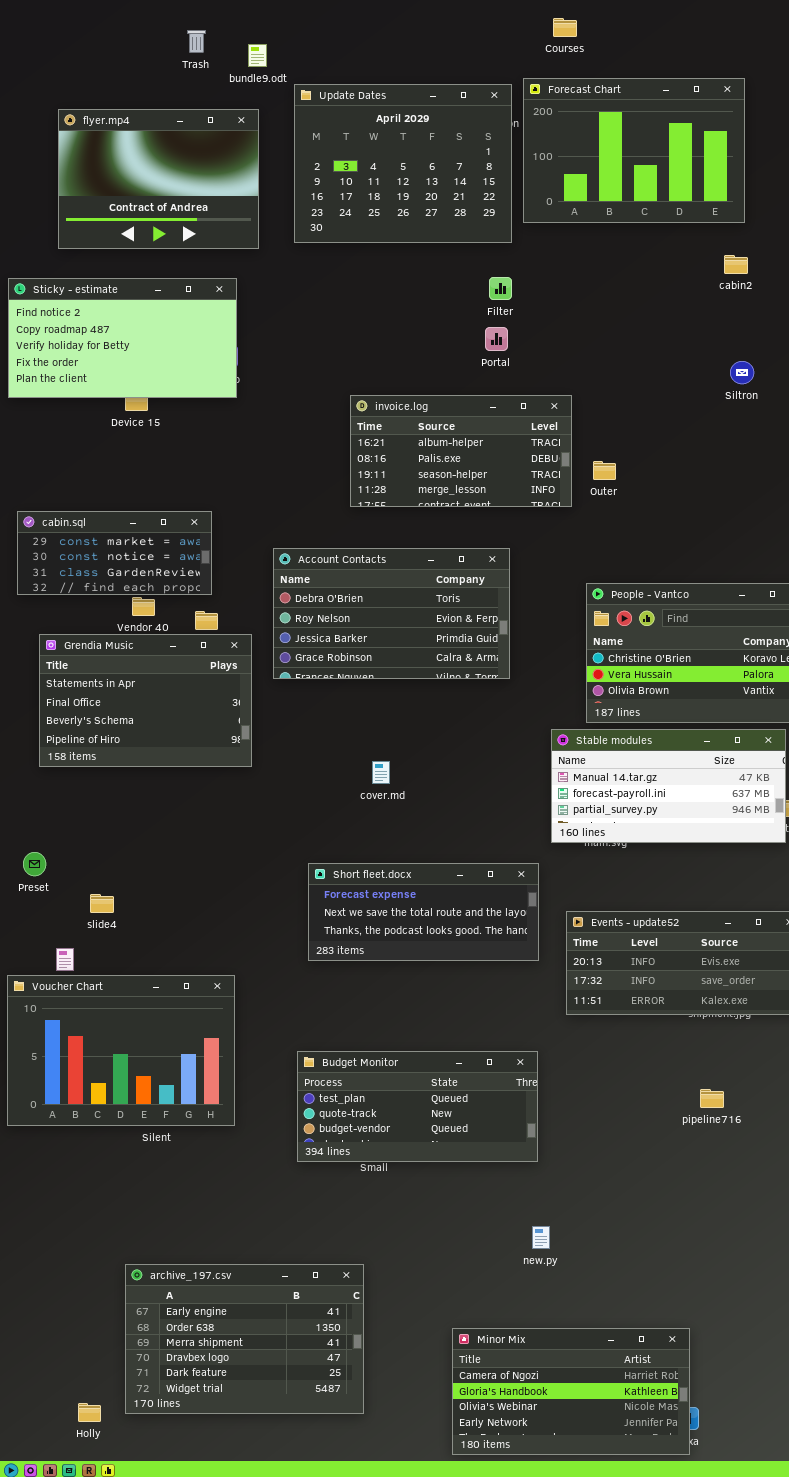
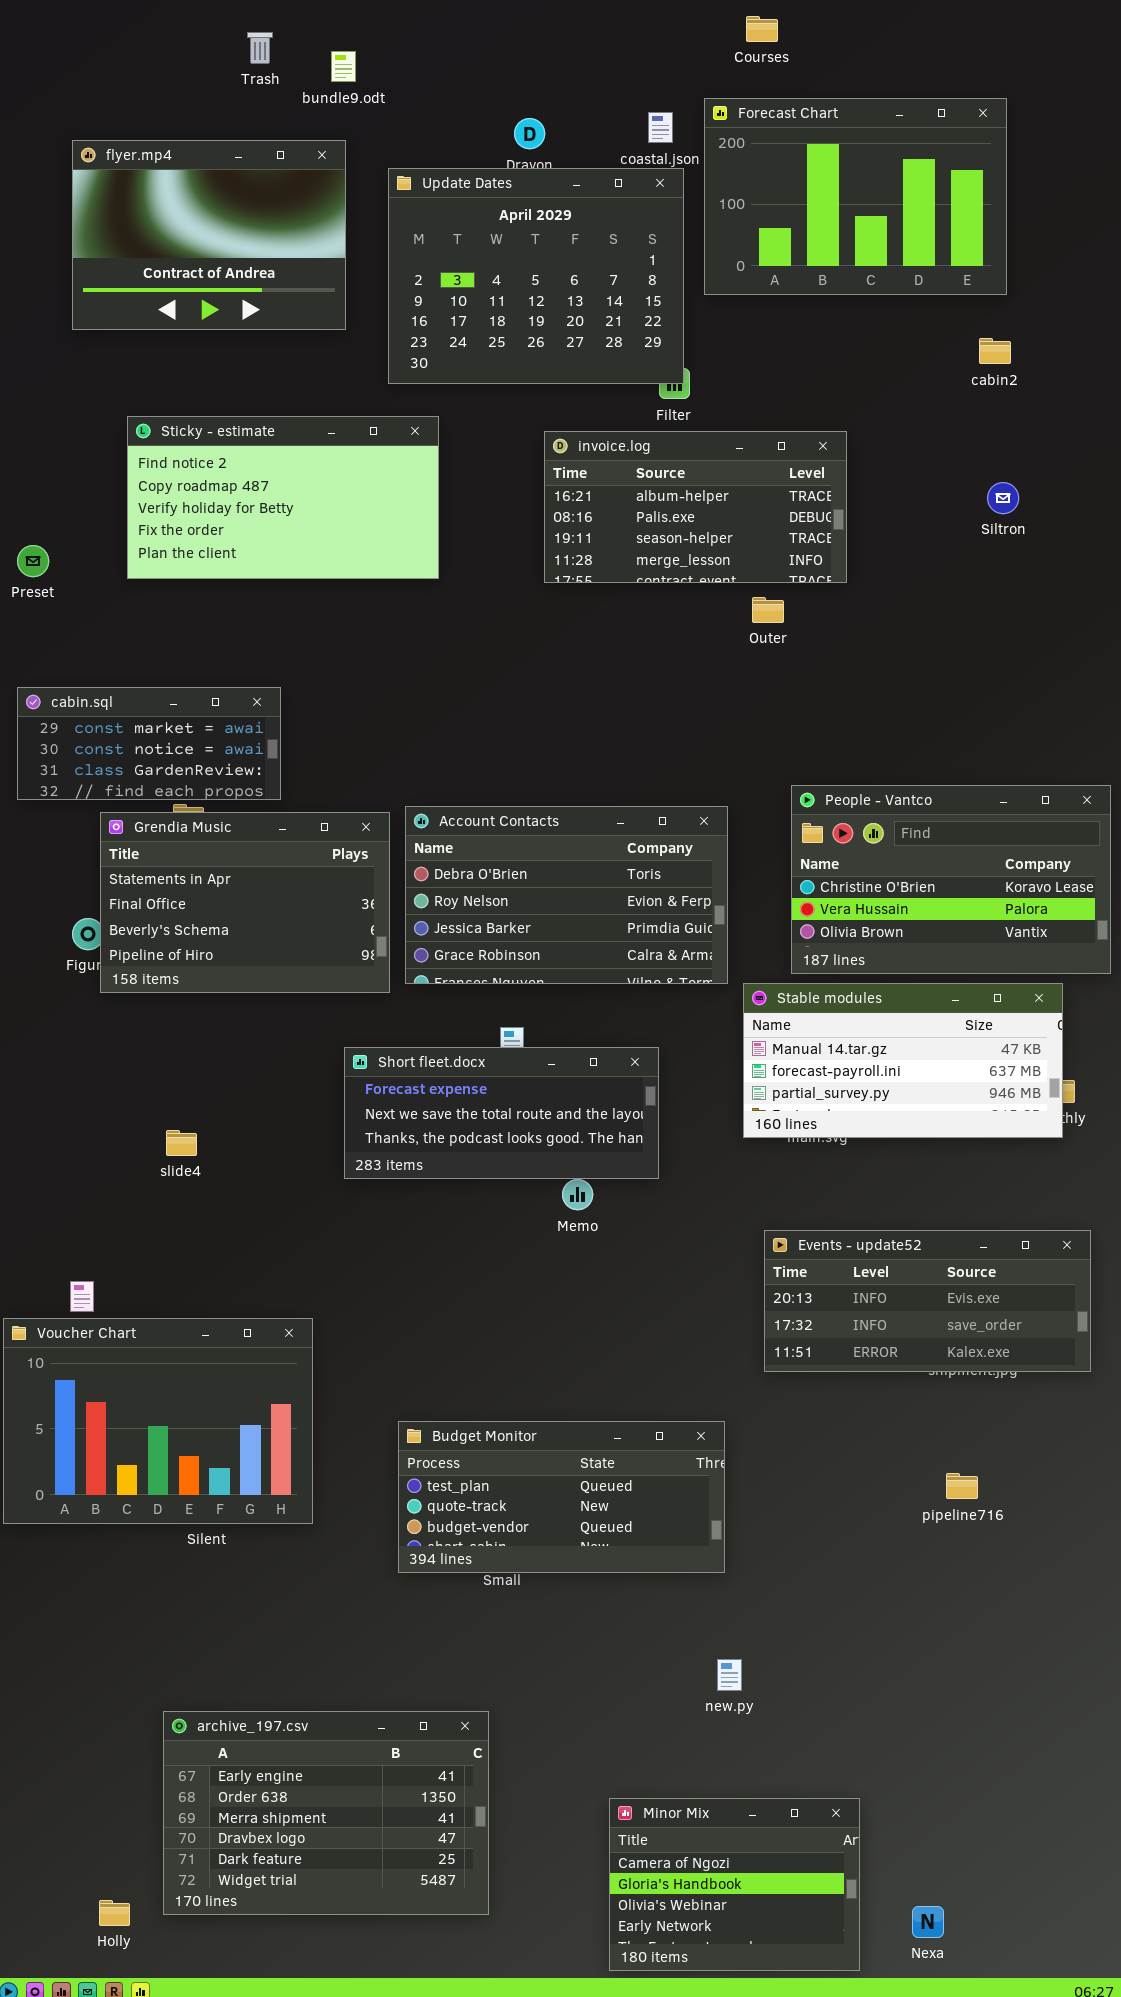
Update Dates: [294,84,512,243] -> [388,168,684,384], moved
Sticky - estimate: [8,278,237,398] -> [127,416,439,579], moved
invoice.log: [350,395,572,507] -> [544,431,847,583], moved
Outer: [593,461,616,480] -> [752,597,784,623], moved
Account Contacts: [273,548,510,679] -> [405,806,728,984], moved
Grendia Music: [39,634,252,767] -> [100,812,390,993], moved
Preset: [23,852,46,876] -> [17,545,49,577], moved
Short fleet.docx: [308,863,539,961] -> [344,1047,659,1179], moved
slide4: [90,894,114,913] -> [166,1130,197,1156], moved
Minor Mix: [452,1328,690,1455] -> [609,1798,860,1971], resized

